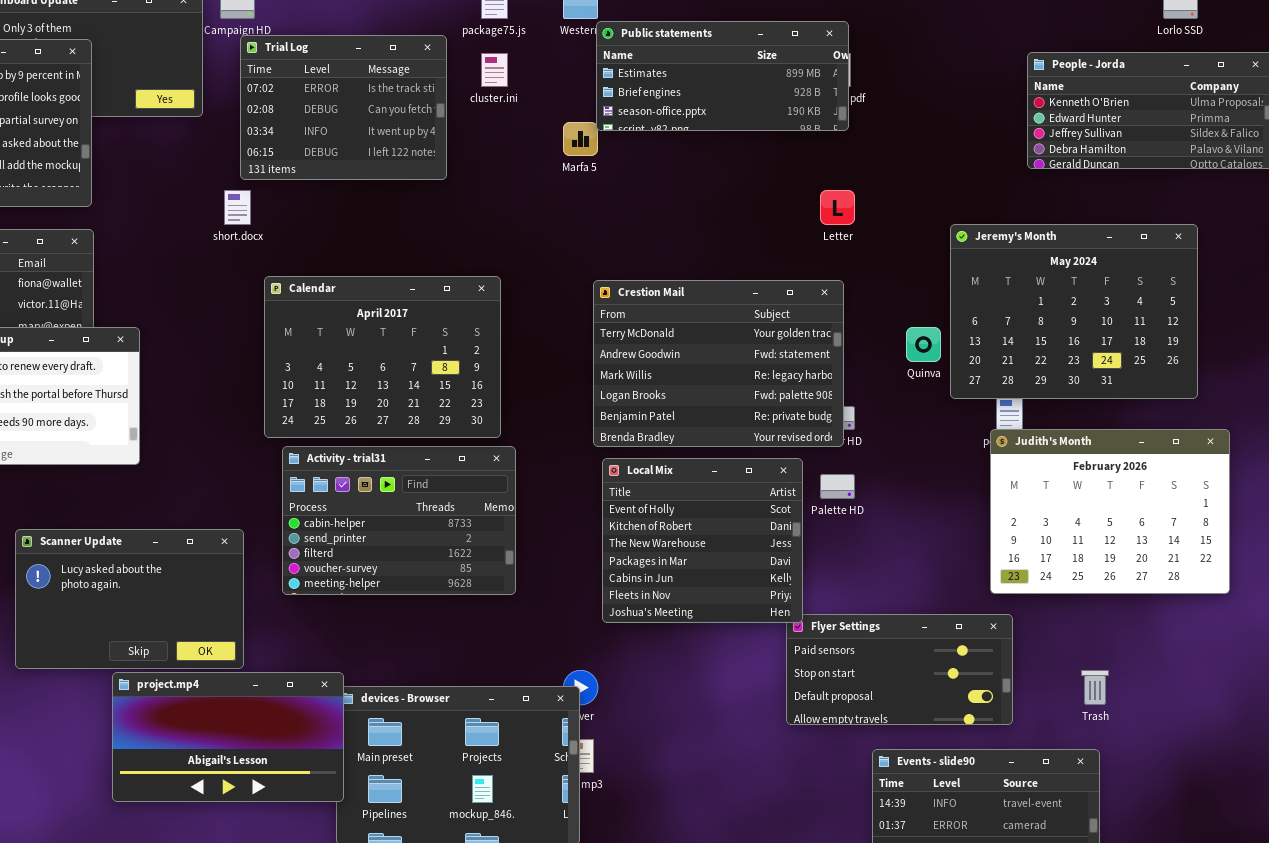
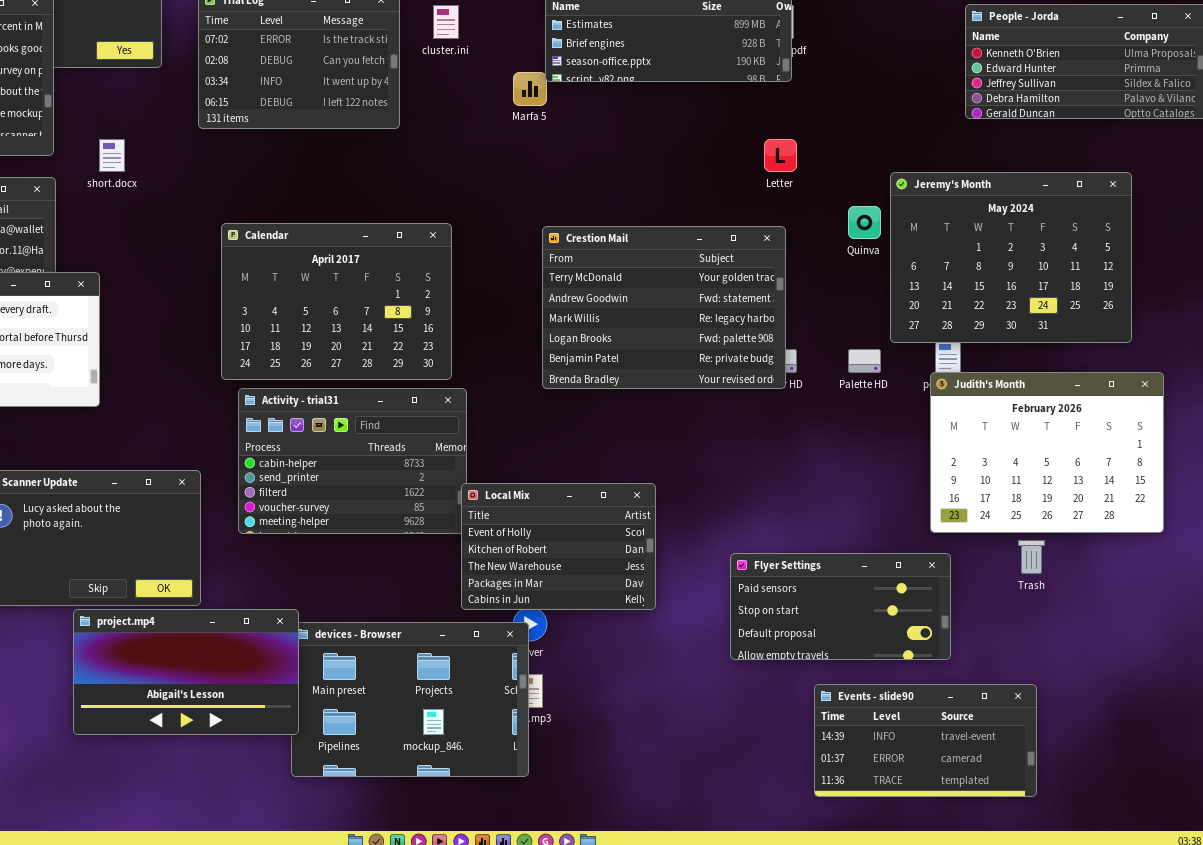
short.docx: [224,190,251,225] -> [99,139,125,172], moved
Quinva: [906,327,941,362] -> [848,206,881,239], moved
Local Mix: [602,458,803,623] -> [461,483,656,610], moved, resized
Palette HD: [820,474,855,499] -> [848,349,881,373], moved
Trash: [1081,670,1109,705] -> [1018,540,1045,574], moved

